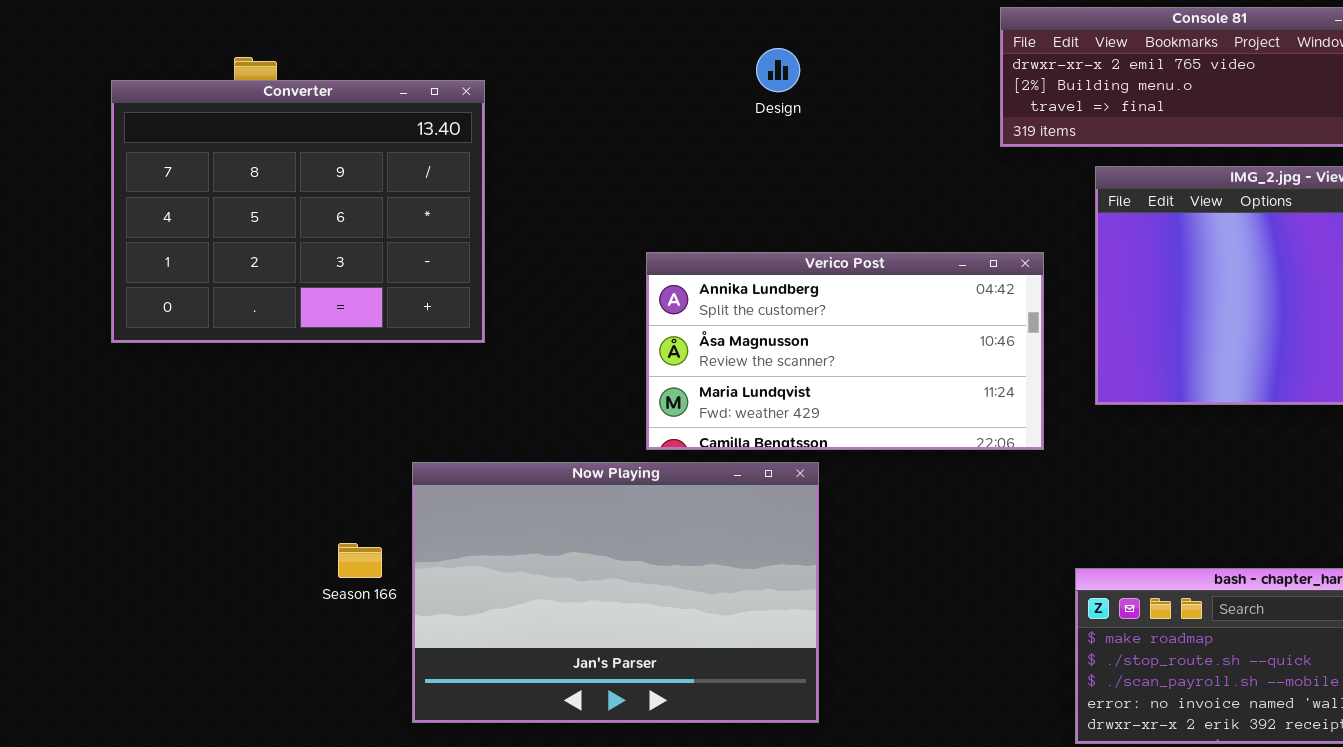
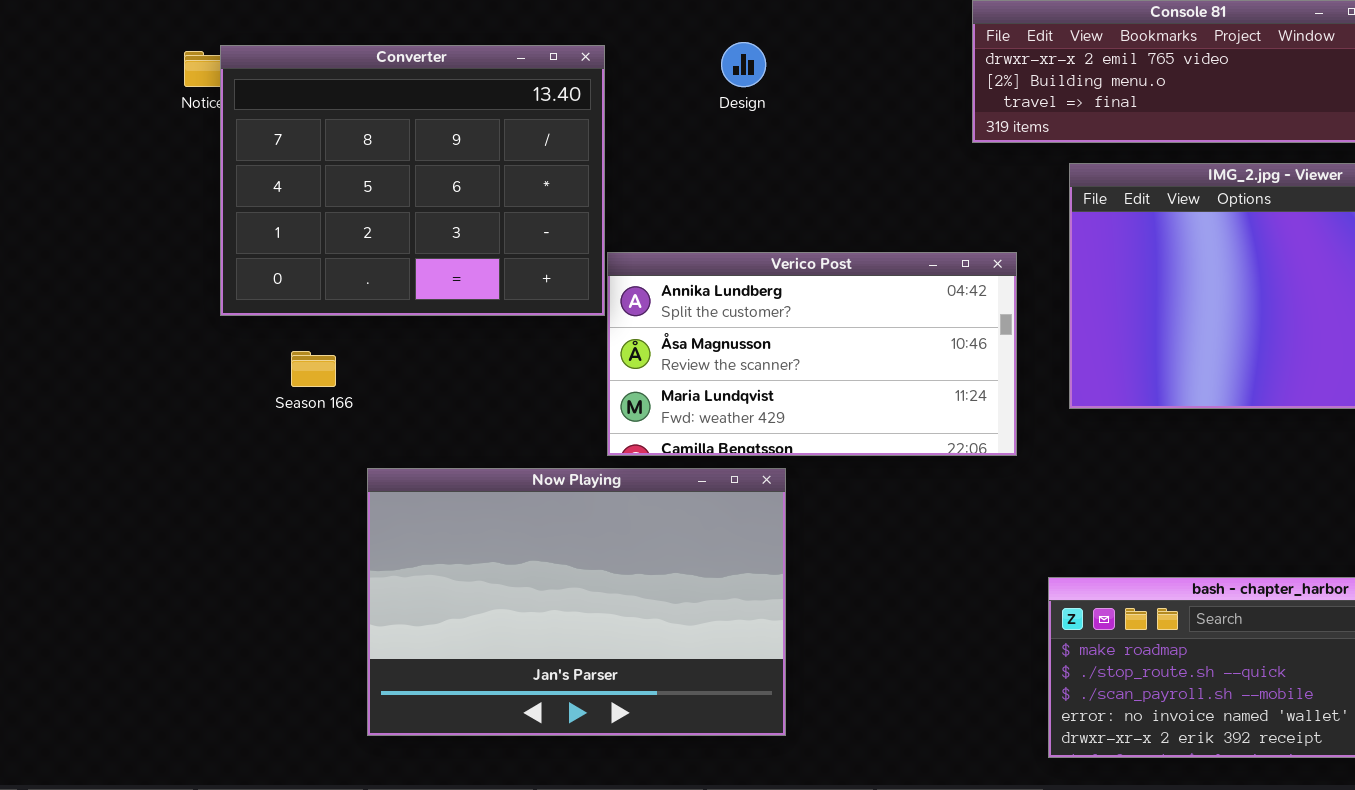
Converter: [111,80,485,343] -> [220,45,605,316], moved
Season 166: [338,543,382,578] -> [291,351,336,387], moved

